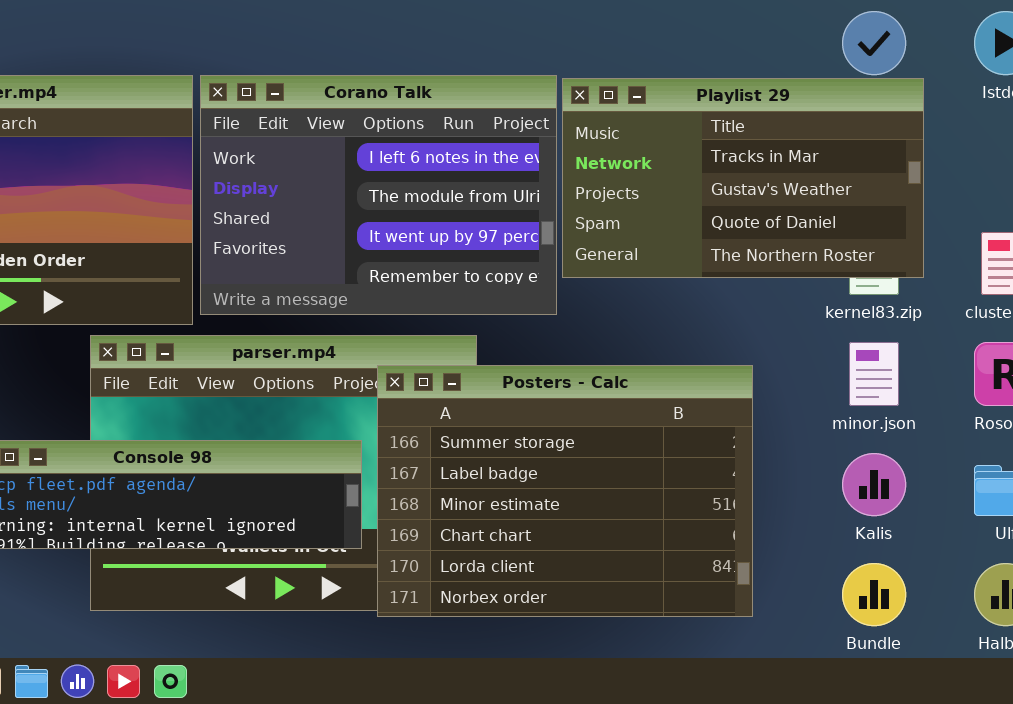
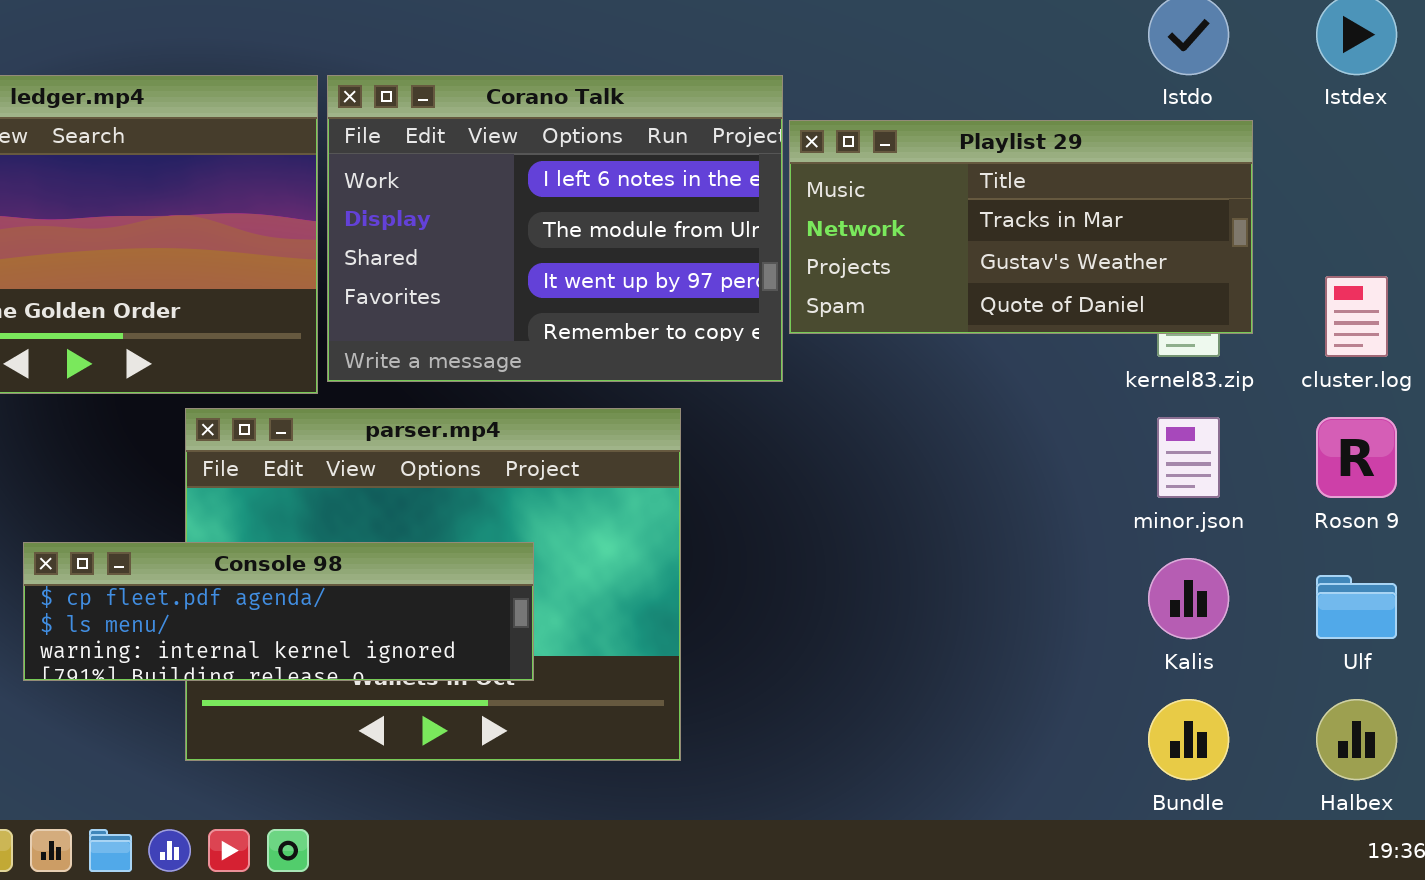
Playlist 29: [562,78,924,278] -> [789,120,1253,334], resized
Posters - Calc: [377,365,753,617] -> none, closed

